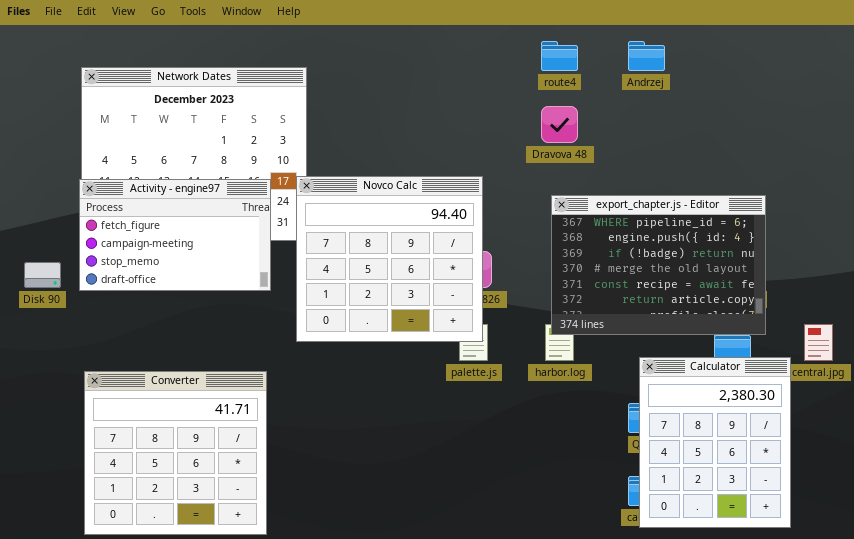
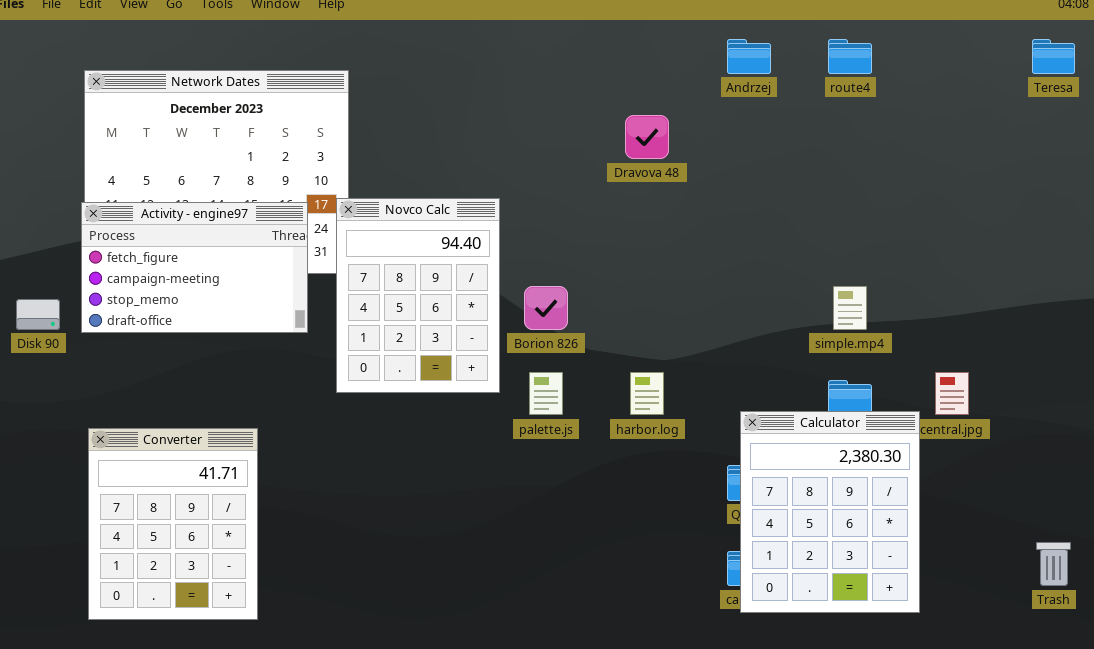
route4: [541,41,578,71] -> [828,39,872,74], moved
Novco Calc: [296,176,483,342] -> [336,198,500,393], resized
export_chapter.js - Editor: [551,195,766,335] -> none, closed
Converter: [84,371,267,535] -> [88,428,258,620], resized

